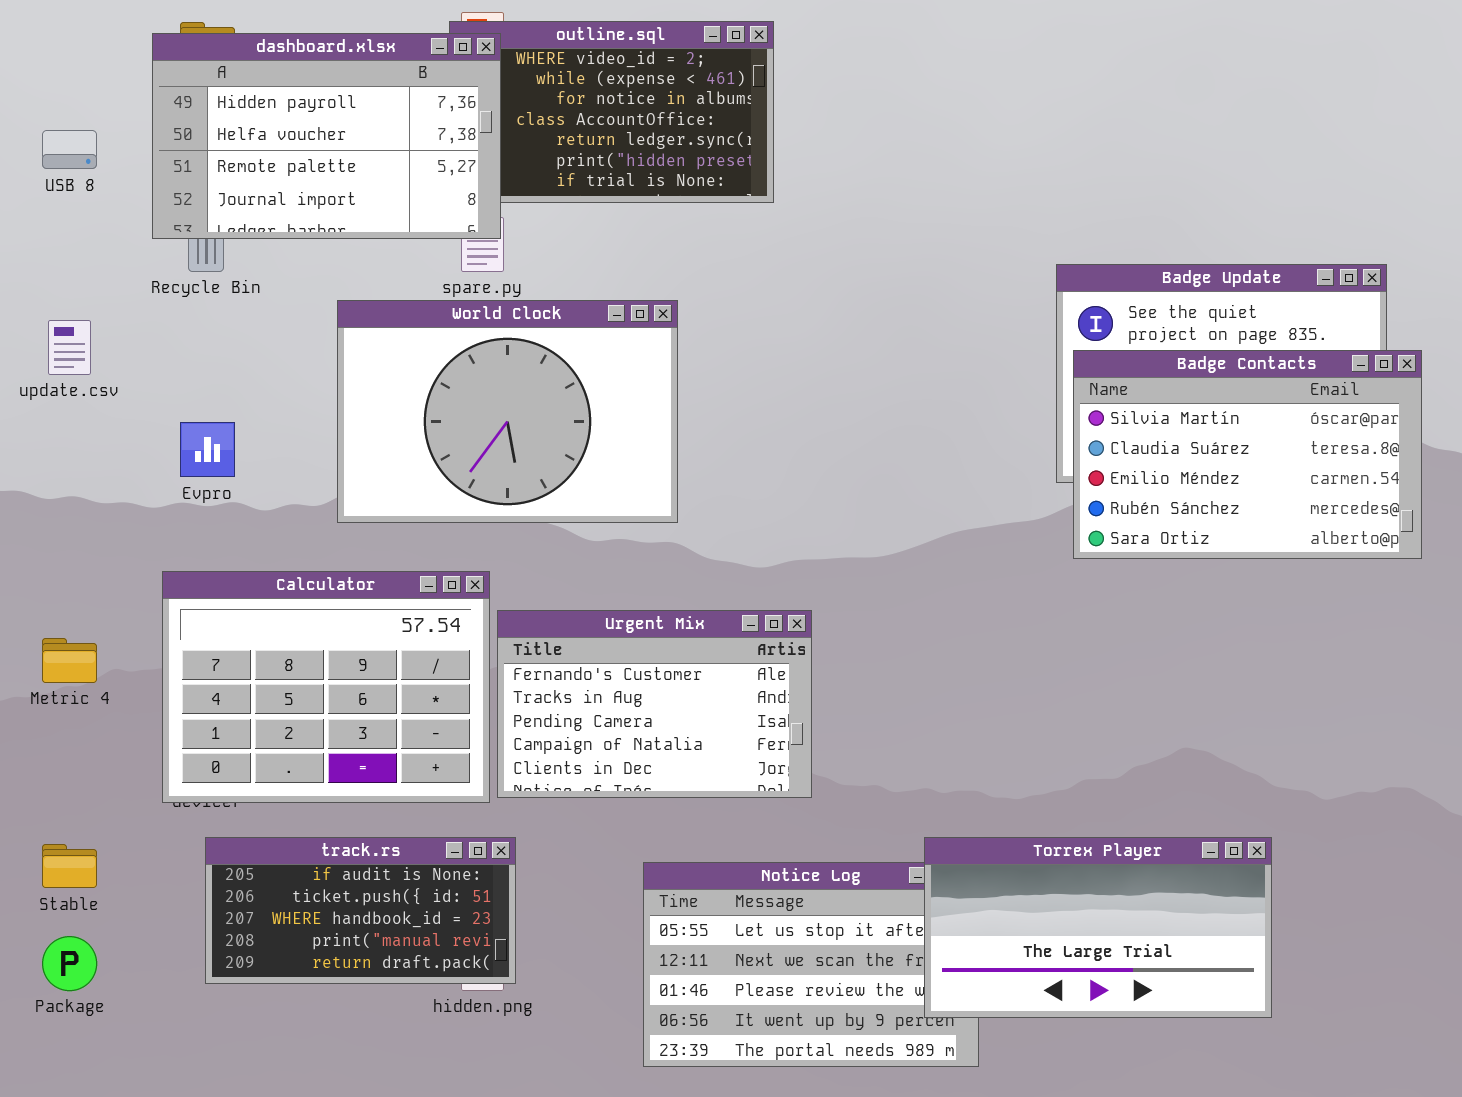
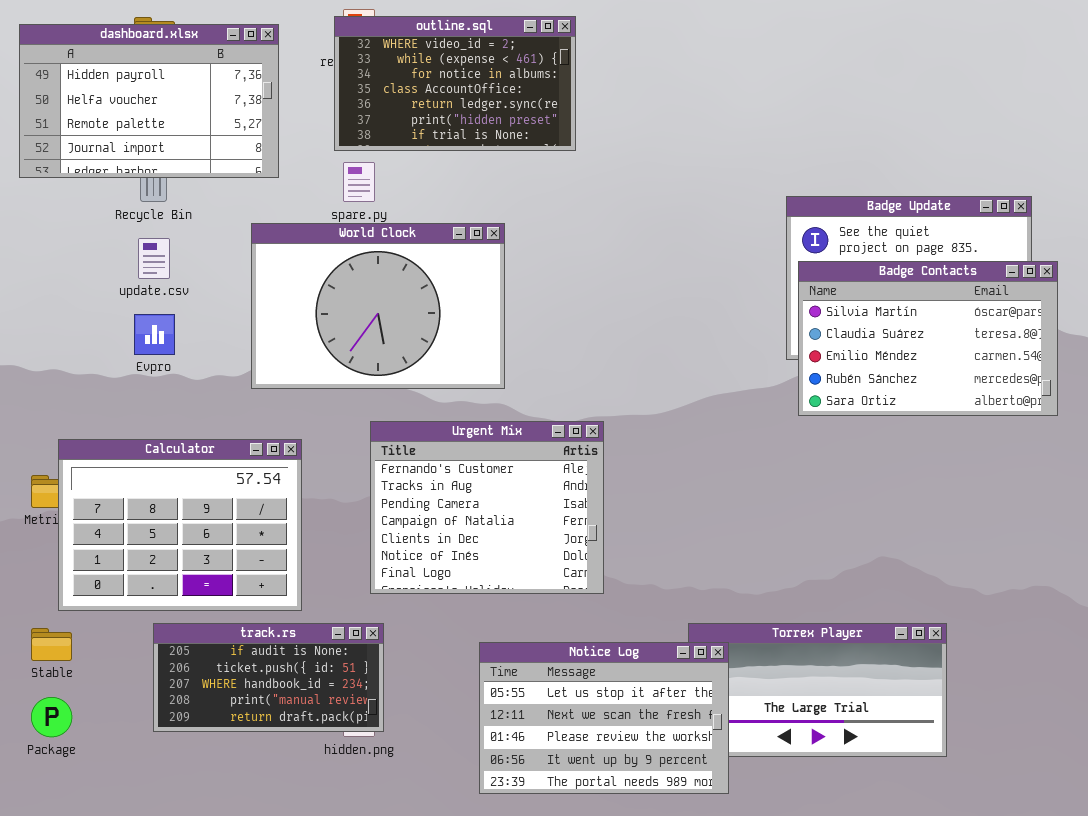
dashboard.xlsx: [152,33,501,239] -> [19,24,279,178], moved
update.csv: [48,320,91,375] -> [138,238,170,279], moved
Calculator: [162,571,490,803] -> [58,439,302,611], moved
Urgent Mix: [497,610,812,798] -> [370,421,604,594], resized
Notice Log: [643,862,979,1067] -> [479,642,729,794], raised

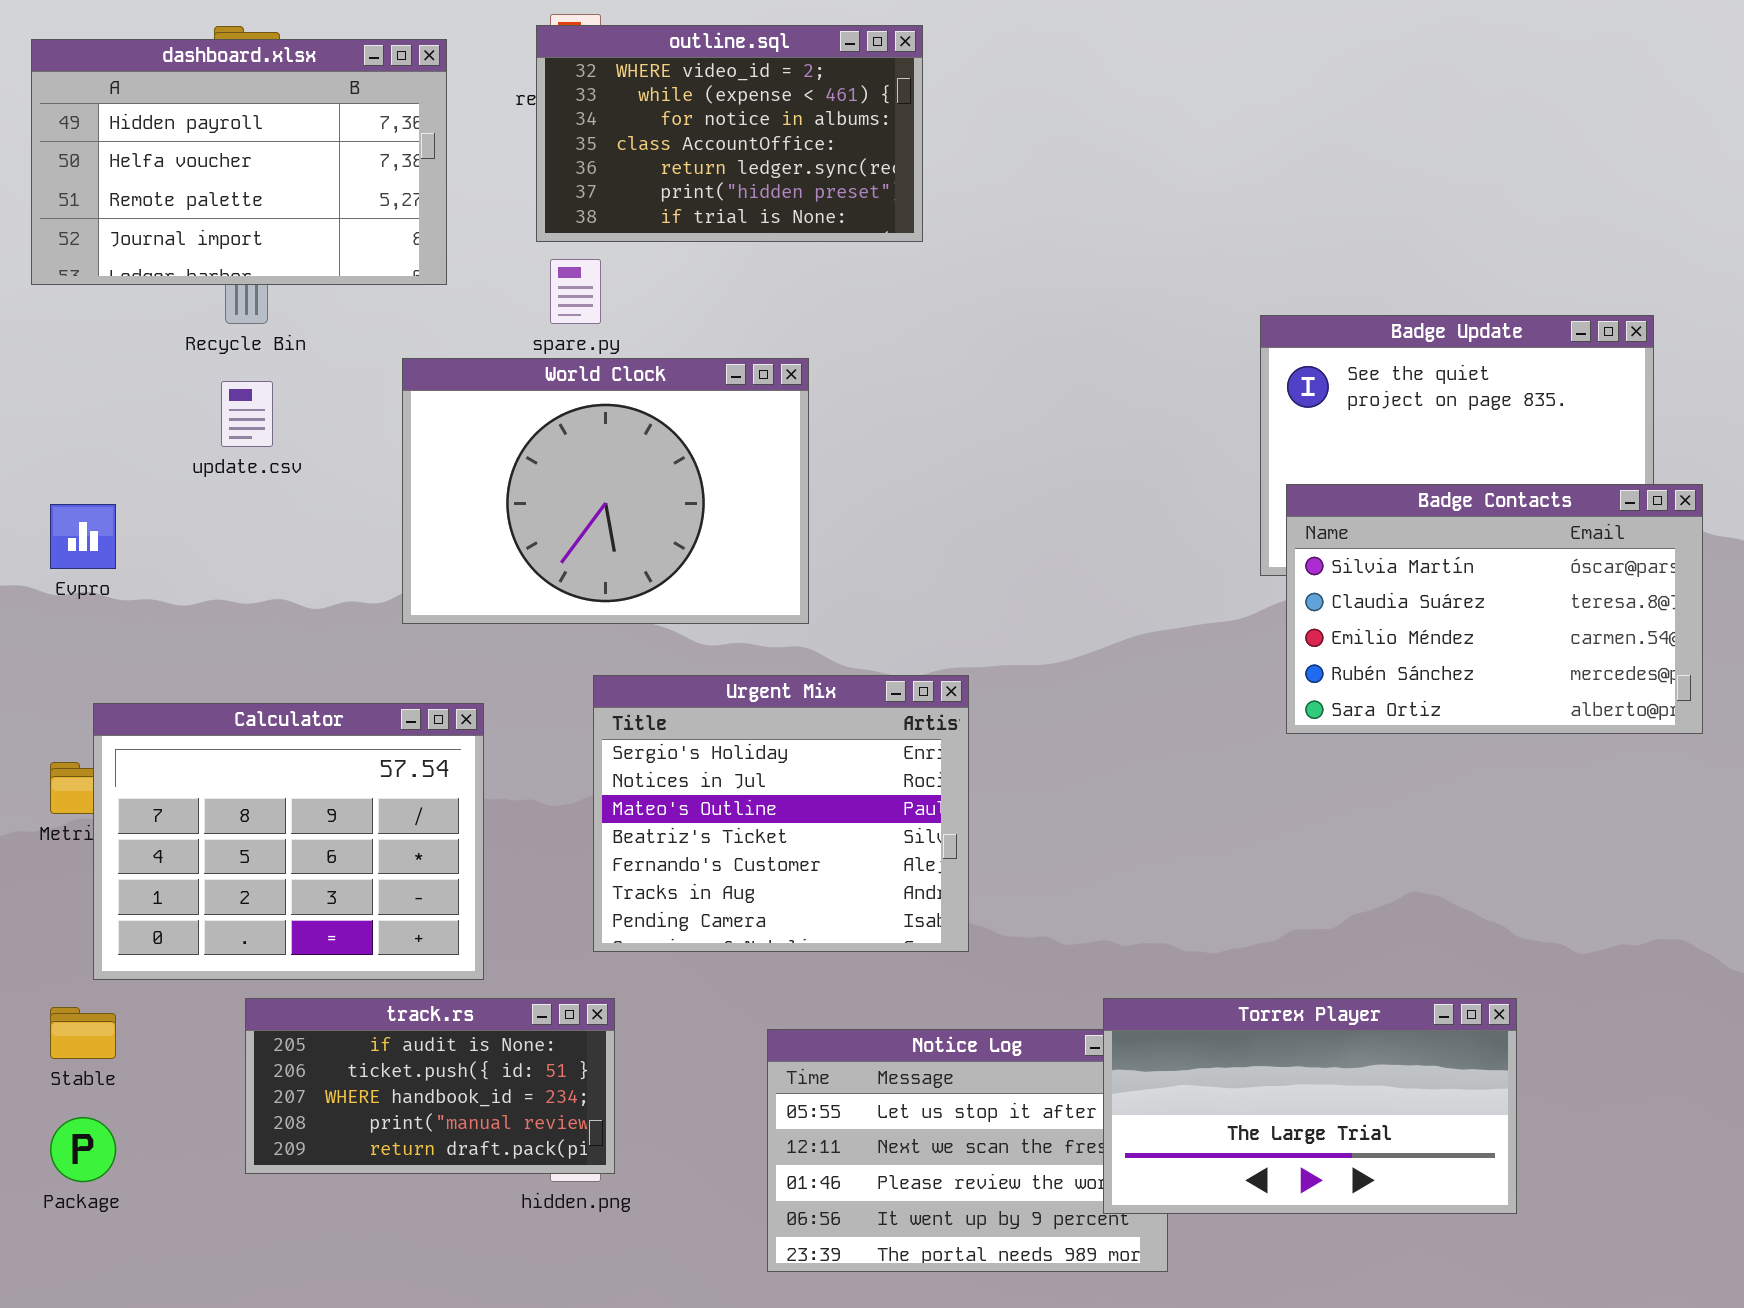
Badge Contacts: [798,261,1058,416] -> [1286,484,1703,734], moved
Evpro: [134,314,175,355] -> [50,504,116,569], moved
Urgent Mix: [370,421,604,594] -> [593,675,969,952], scrolled up 4 rows
Torrex Player: [688,623,947,757] -> [1103,998,1517,1214], raised

